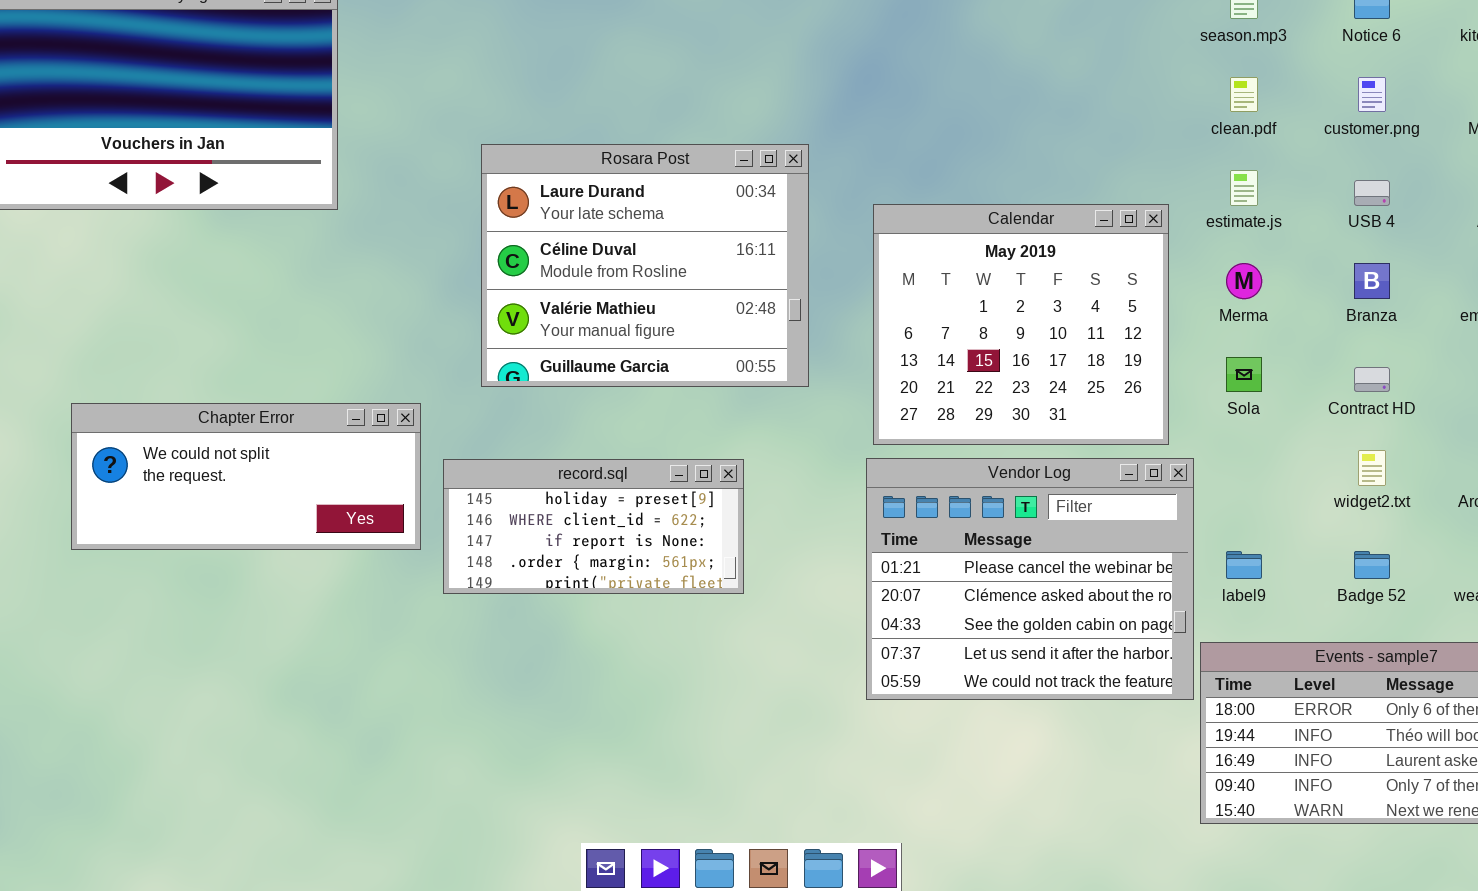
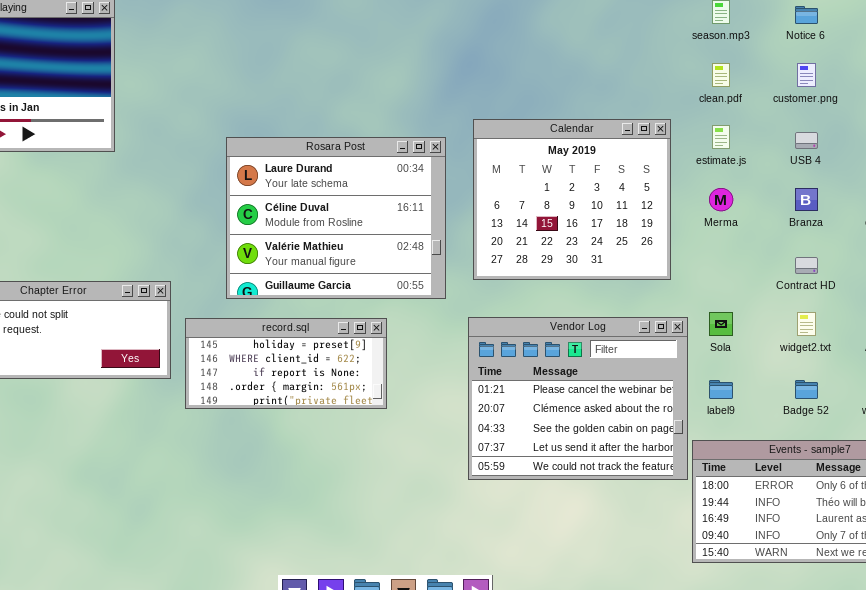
Rosara Post: [481,144,809,387] -> [226,137,446,299], moved
Calendar: [873,204,1169,445] -> [473,119,671,280], moved
Sola: [1226,357,1262,392] -> [709,312,733,336], moved

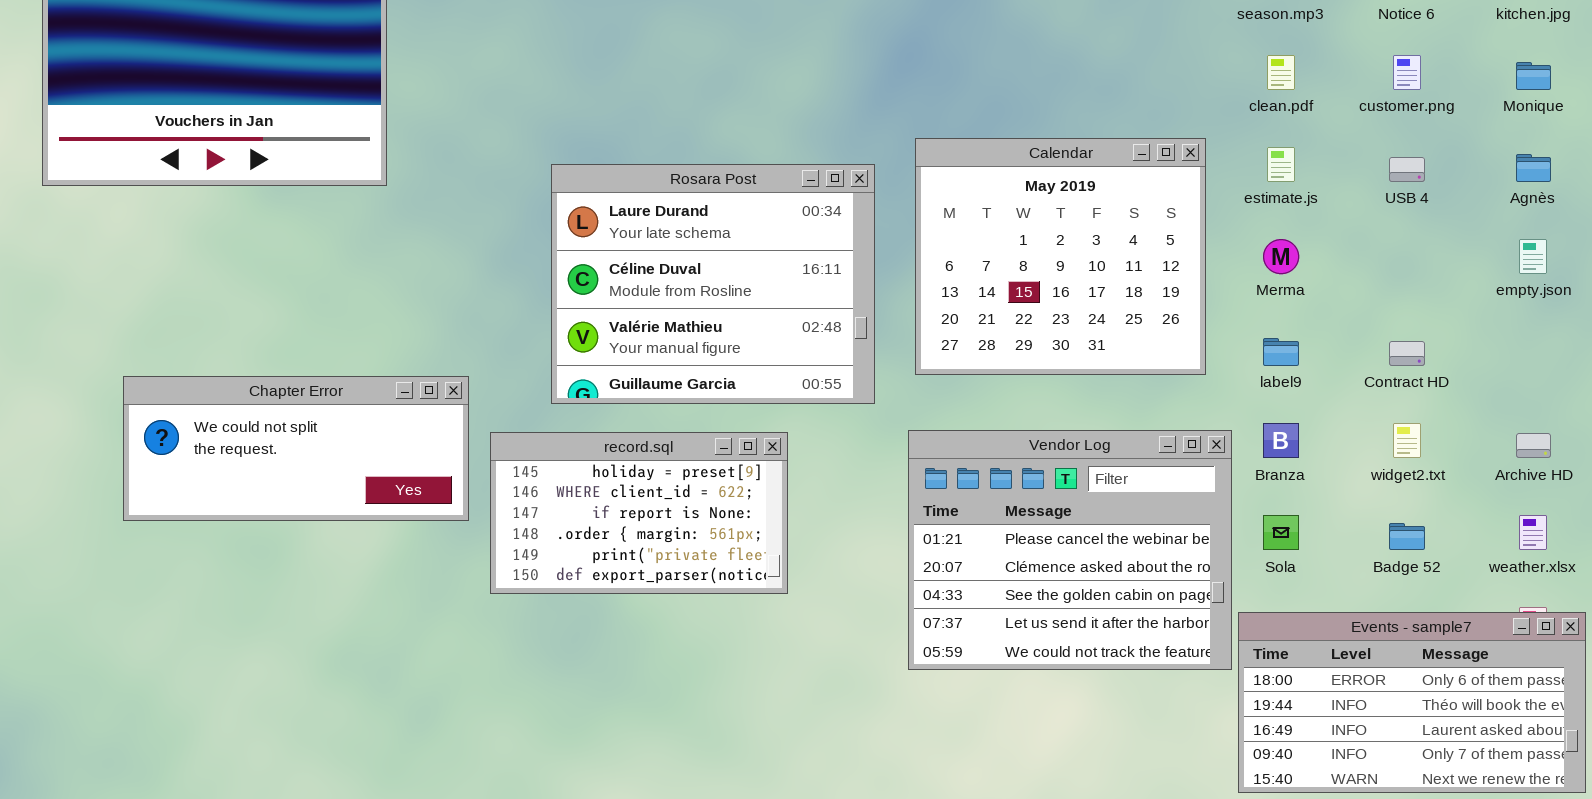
Branza: [795,188,818,211] -> [1263,423,1299,458], moved
Sola: [709,312,733,336] -> [1263,515,1299,550], moved
record.sql: [185,318,387,409] -> [490,432,788,594], resized
label9: [709,380,733,399] -> [1263,338,1299,366], moved

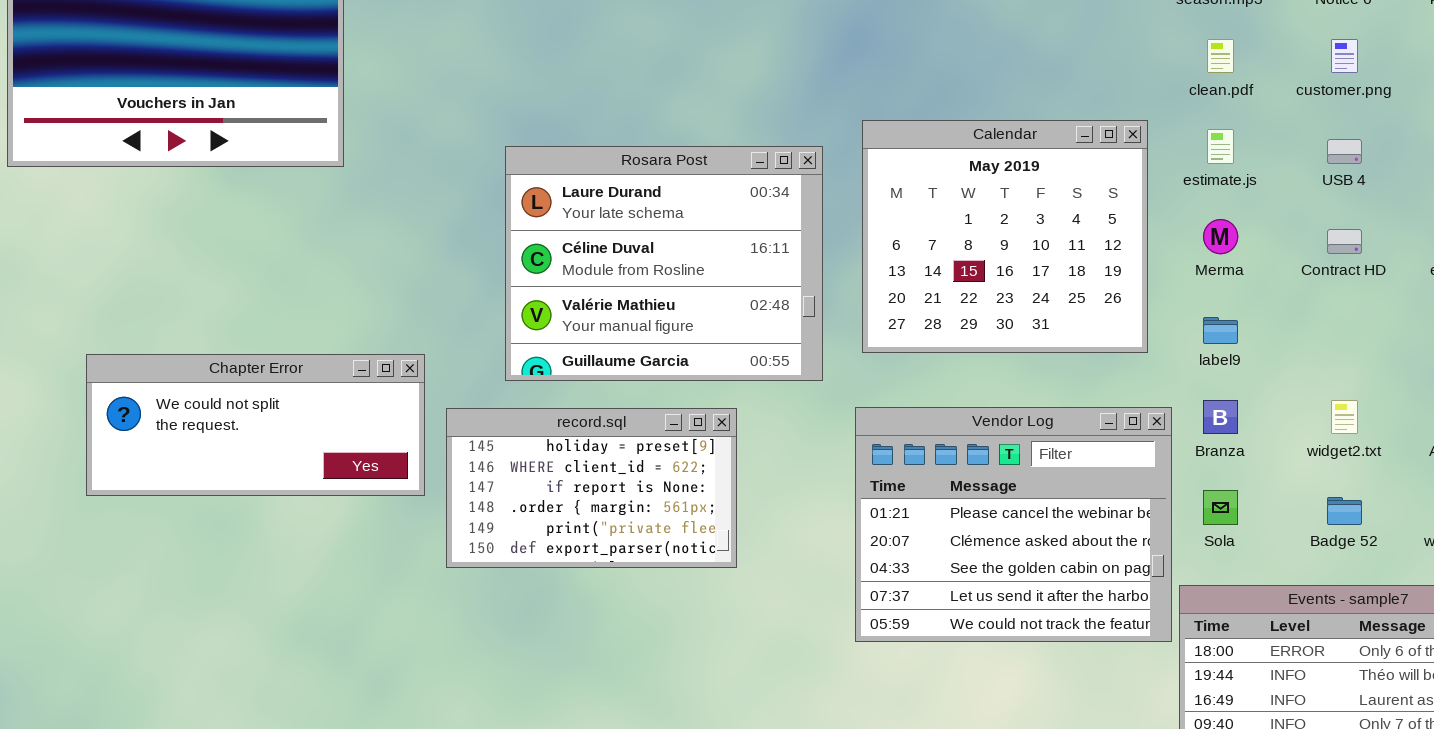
Contract HD: [1389,341,1425,366] -> [1327,229,1362,254], moved

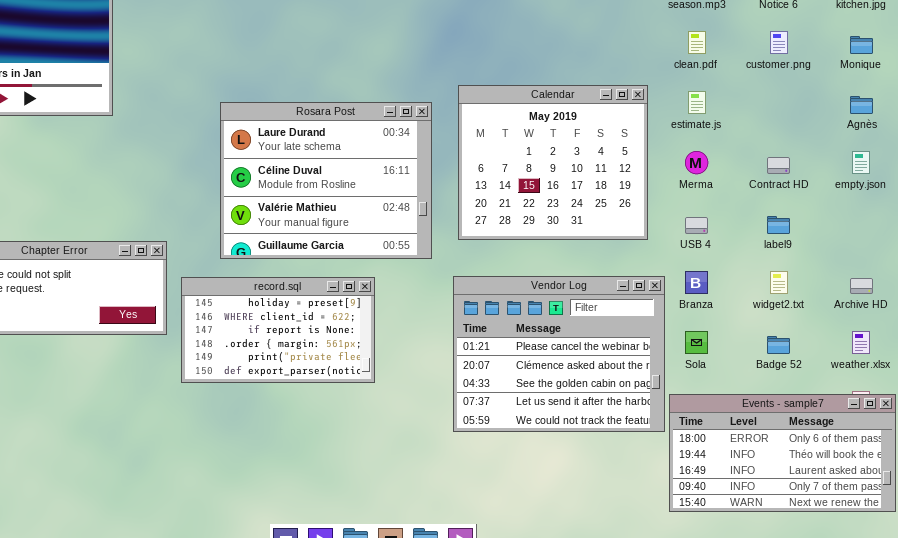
USB 4: [1327,139,1362,164] -> [685,217,708,234], moved
label9: [1203,317,1238,344] -> [767,216,790,234], moved

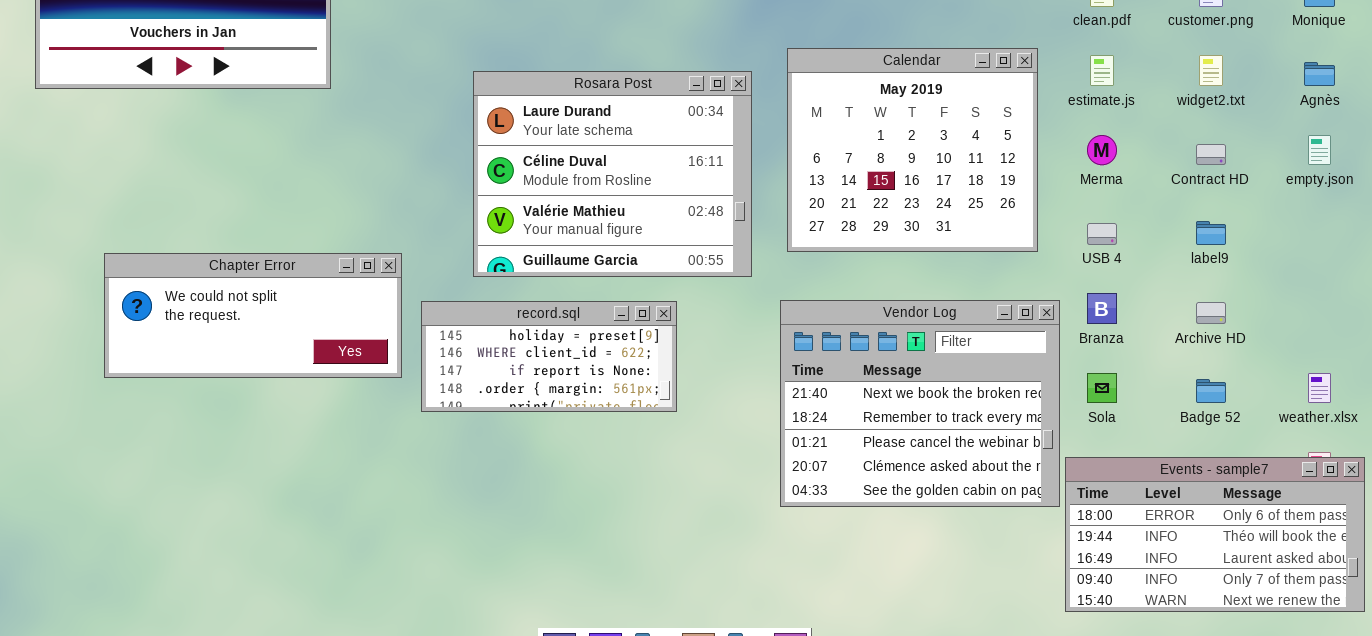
widget2.txt: [770,271,788,294] -> [1199,55,1223,86], moved
Vendor Log: [453,276,665,432] -> [780,300,1060,507], scrolled up 2 rows
record.sql: [181,277,375,383] -> [421,301,677,412], resized
Archive HD: [850,278,873,294] -> [1196,302,1226,324], moved

